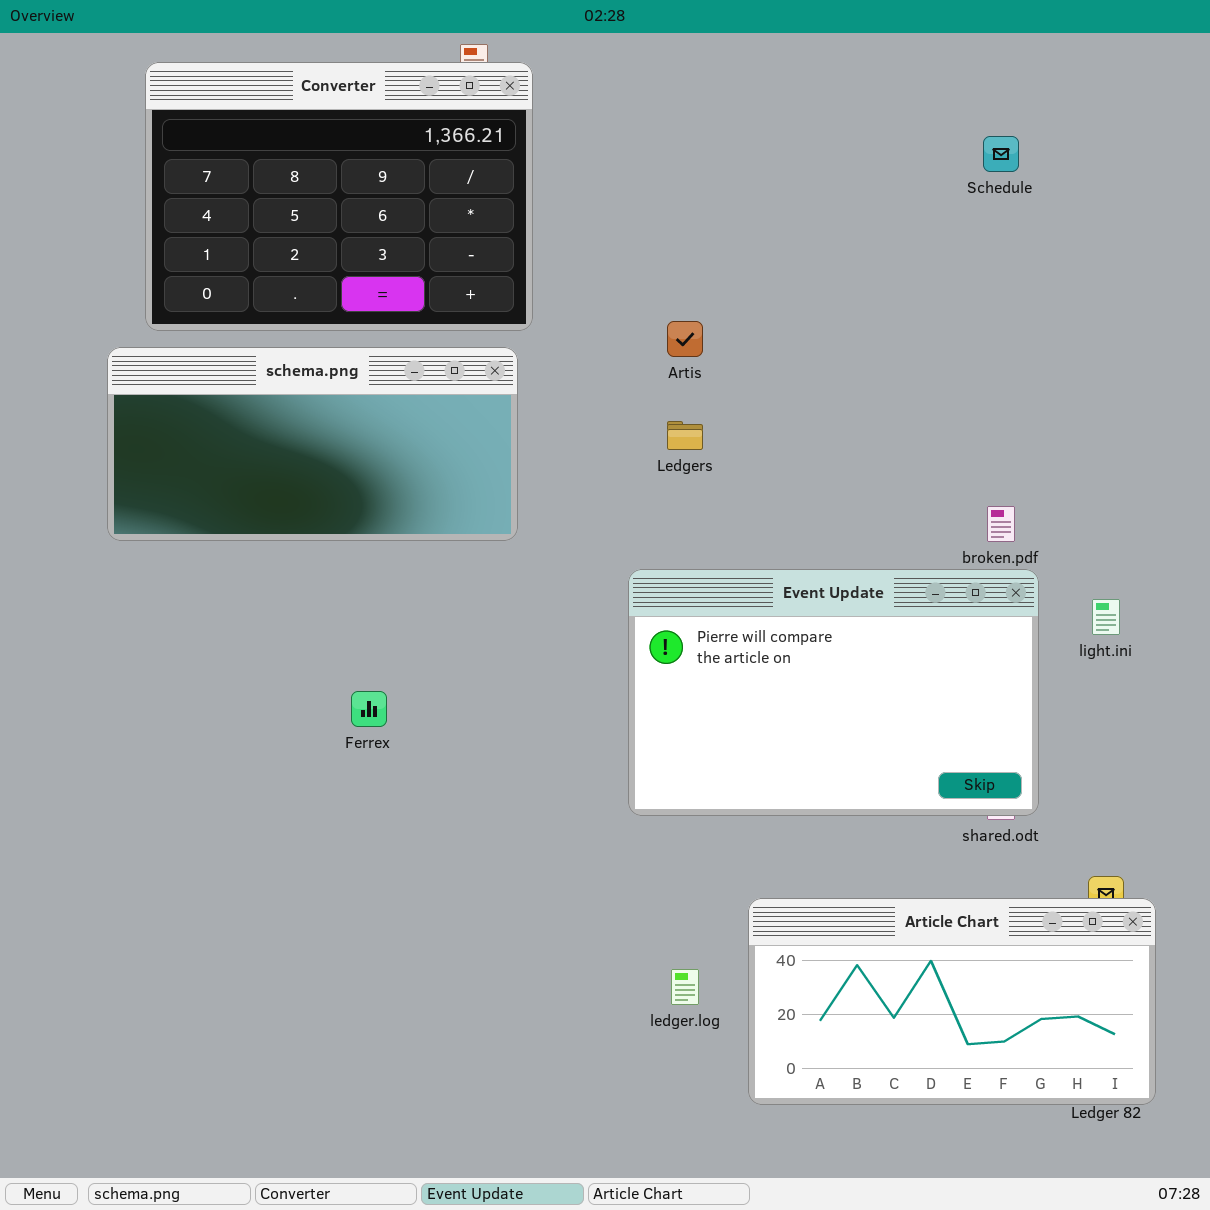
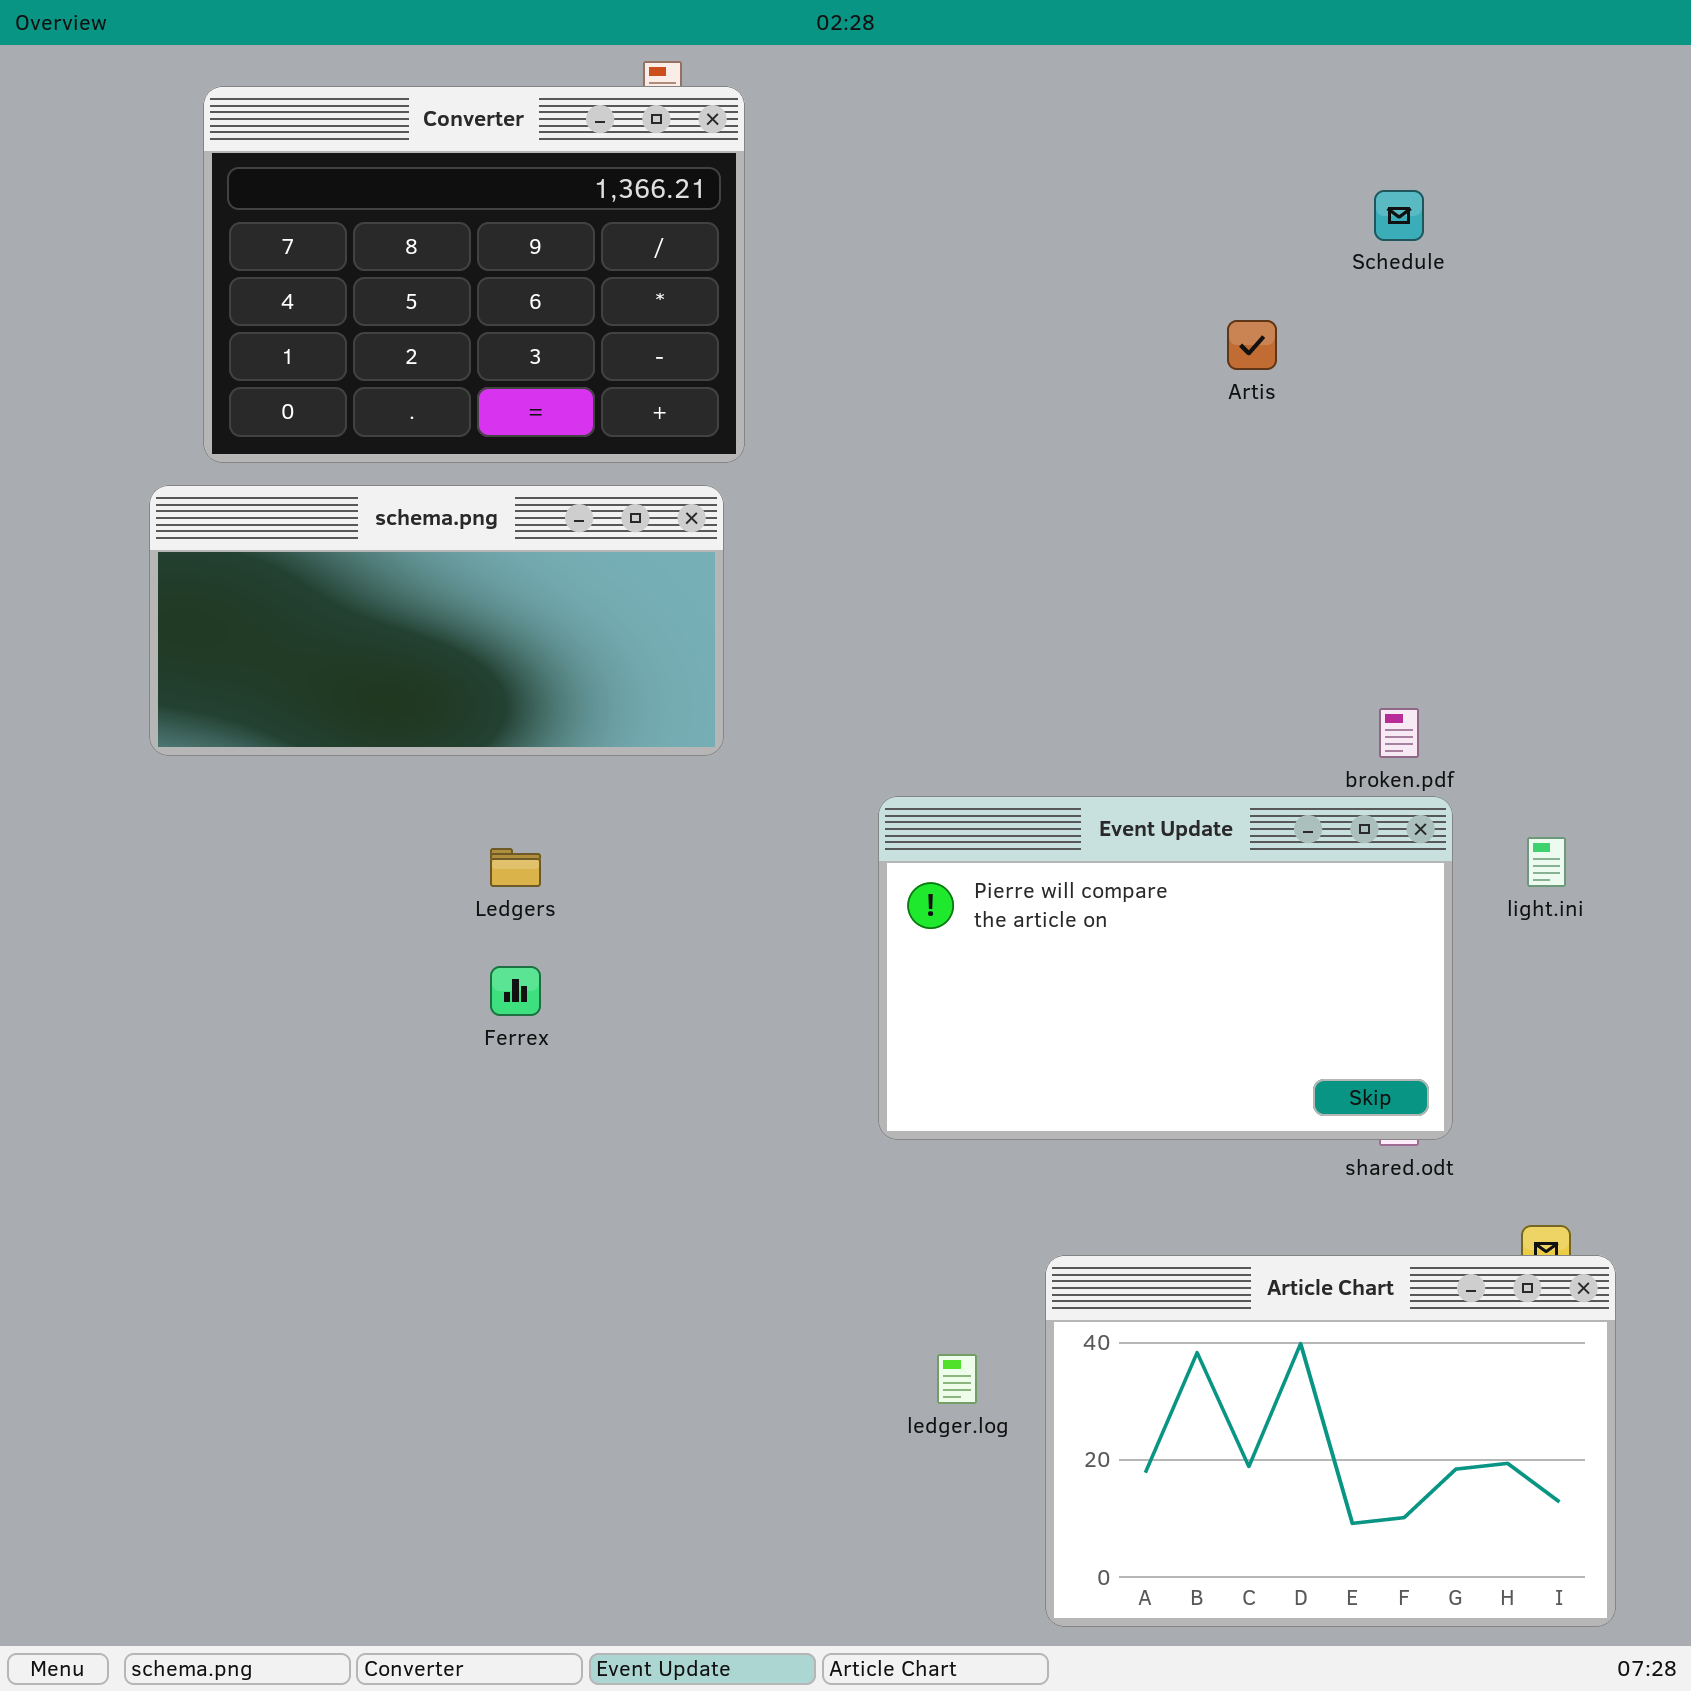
Artis: [667,321,703,357] -> [1227,320,1277,370], moved
Ledgers: [667,421,703,450] -> [490,848,541,887], moved
Article Chart: [748,898,1156,1105] -> [1045,1255,1616,1627], resized

